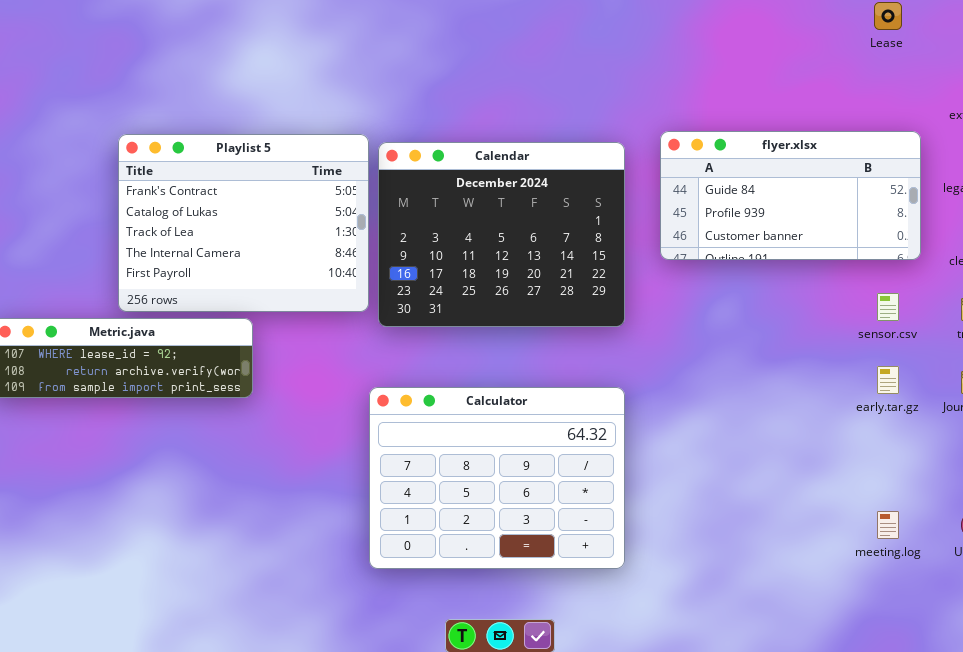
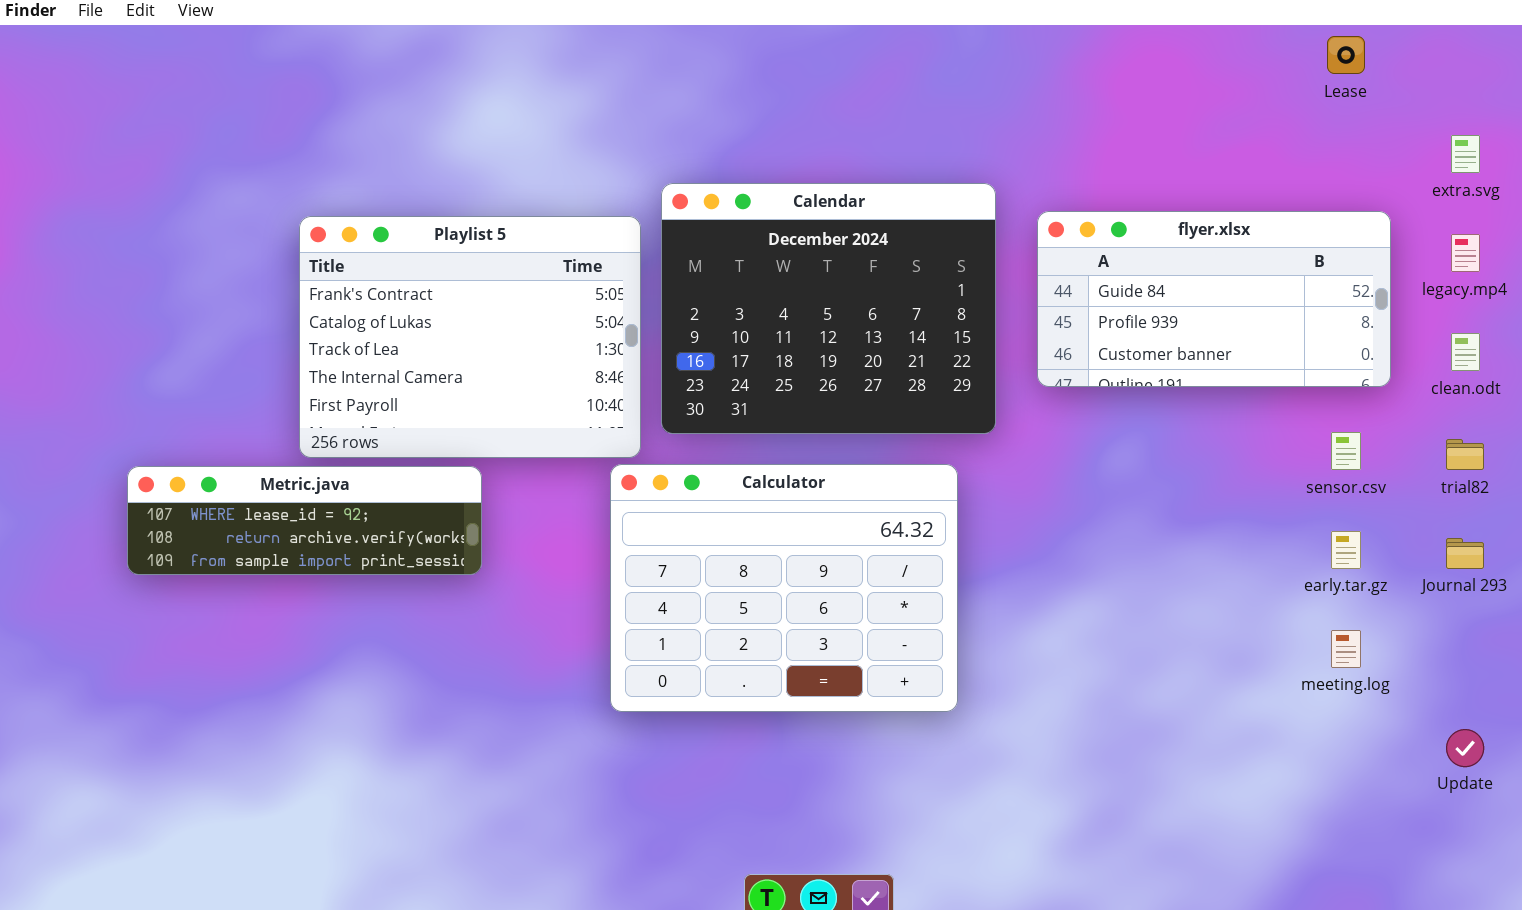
Calendar: [378,142,625,327] -> [661,183,996,434], moved
Calculator: [369,387,625,569] -> [610,464,958,712], moved
meeting.log: [877,511,899,539] -> [1331,630,1361,668], moved

